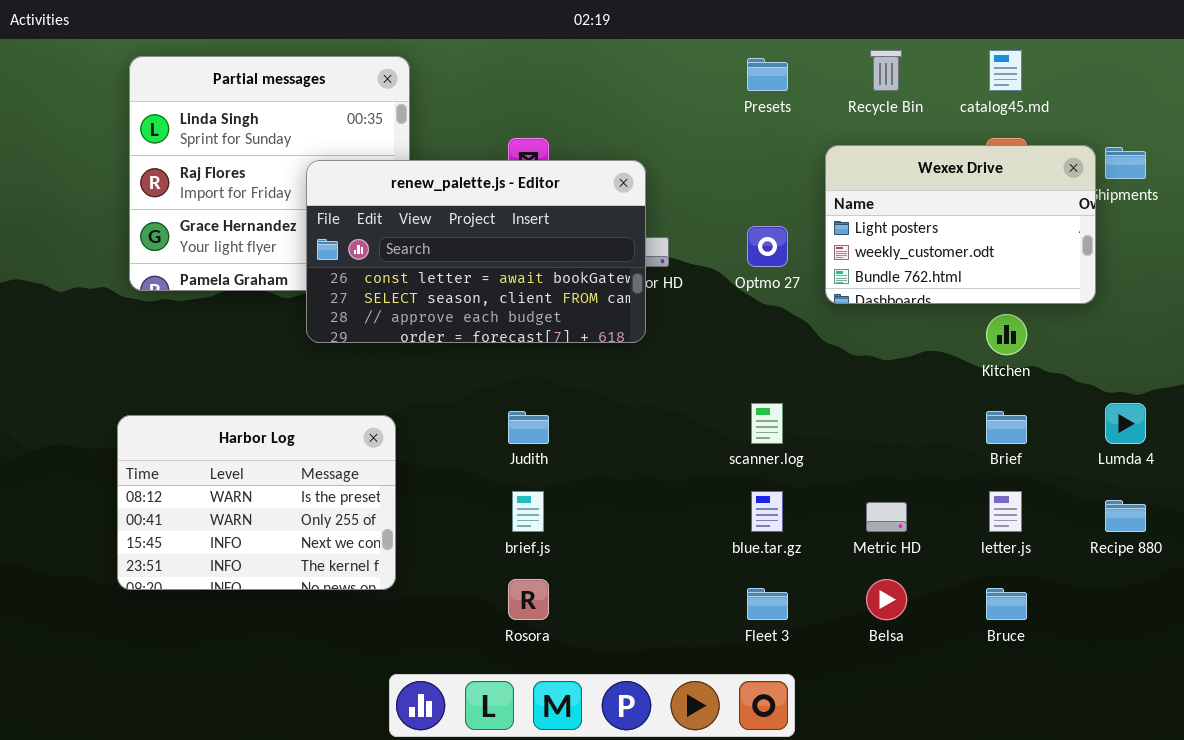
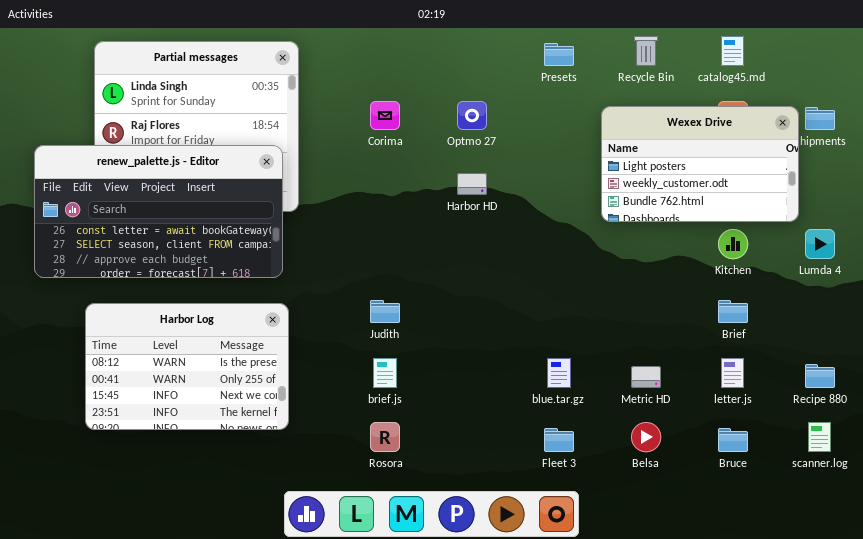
renew_palette.js - Editor: [306,160,646,343] -> [34,145,283,278], moved
Optmo 27: [747,226,788,267] -> [457,101,487,130], moved
scanner.log: [751,403,783,444] -> [808,422,831,452], moved
Lumda 4: [1105,403,1146,444] -> [805,229,835,259], moved

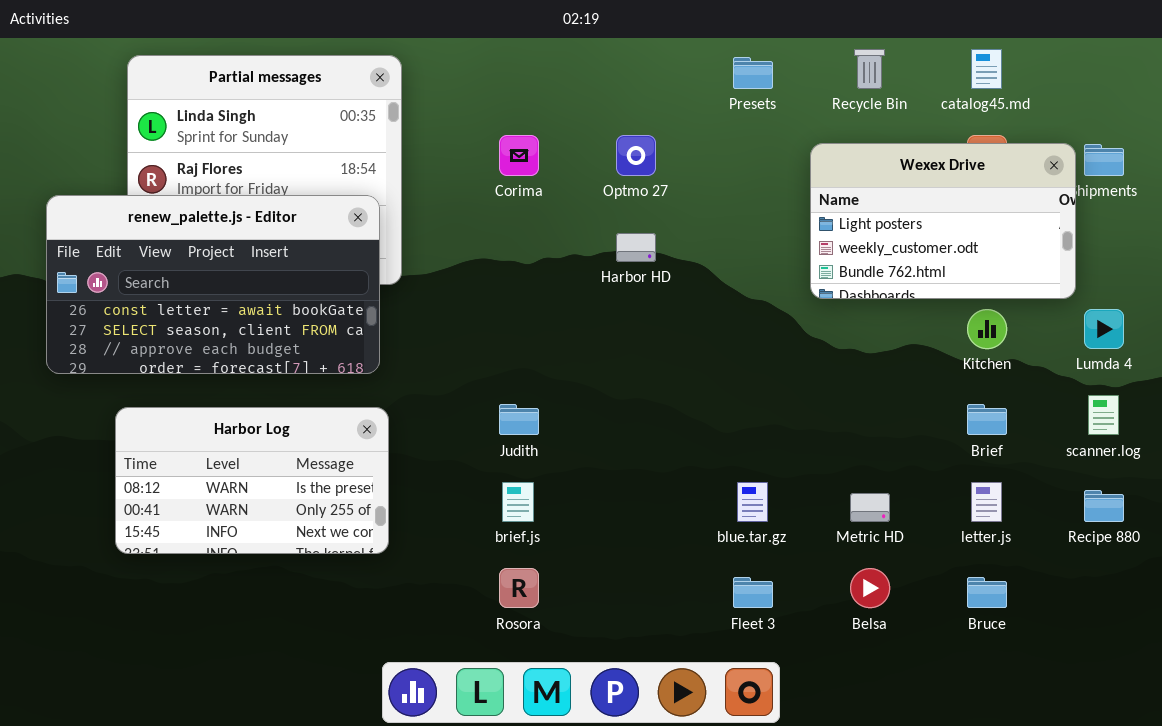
Harbor Log: [85,303,289,430] -> [115,407,389,554], resized
scanner.log: [808,422,831,452] -> [1088,395,1119,435], moved

